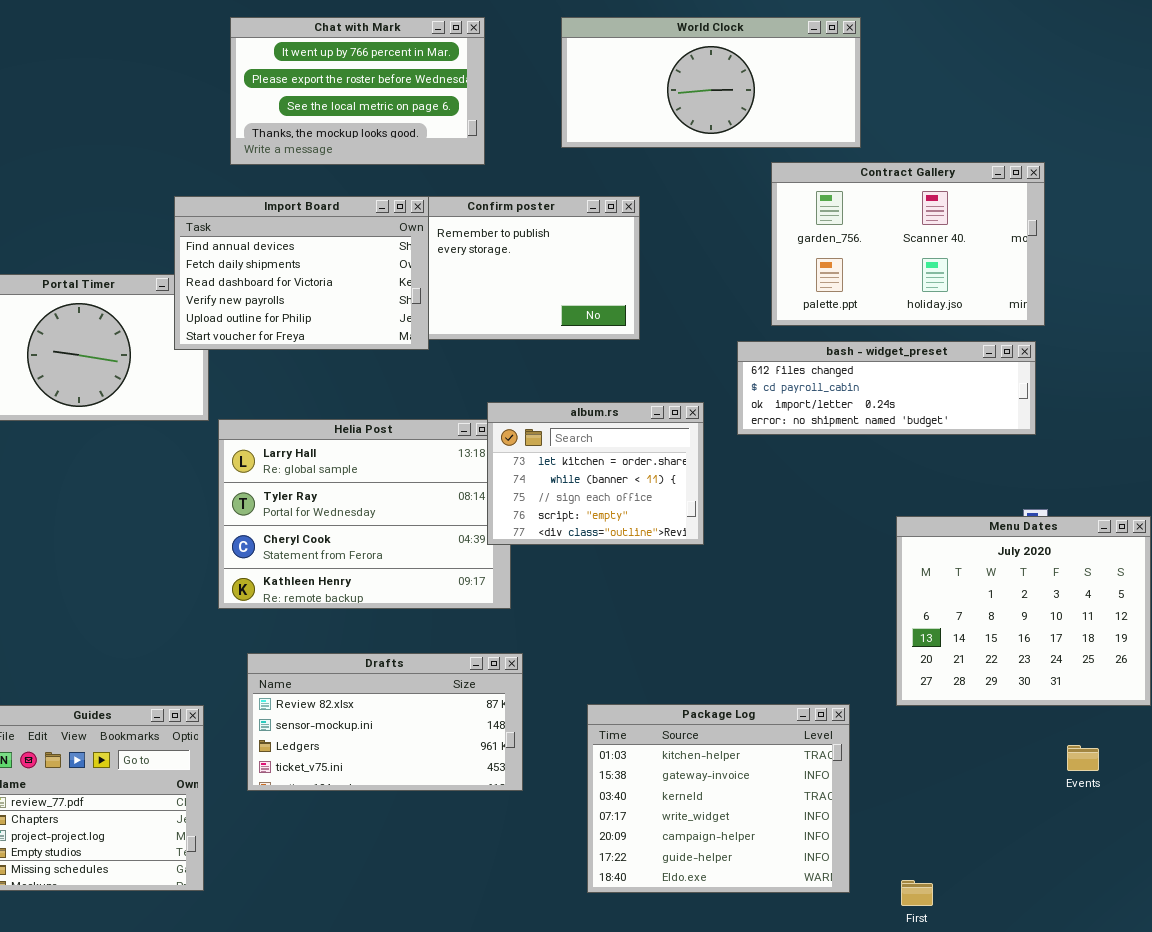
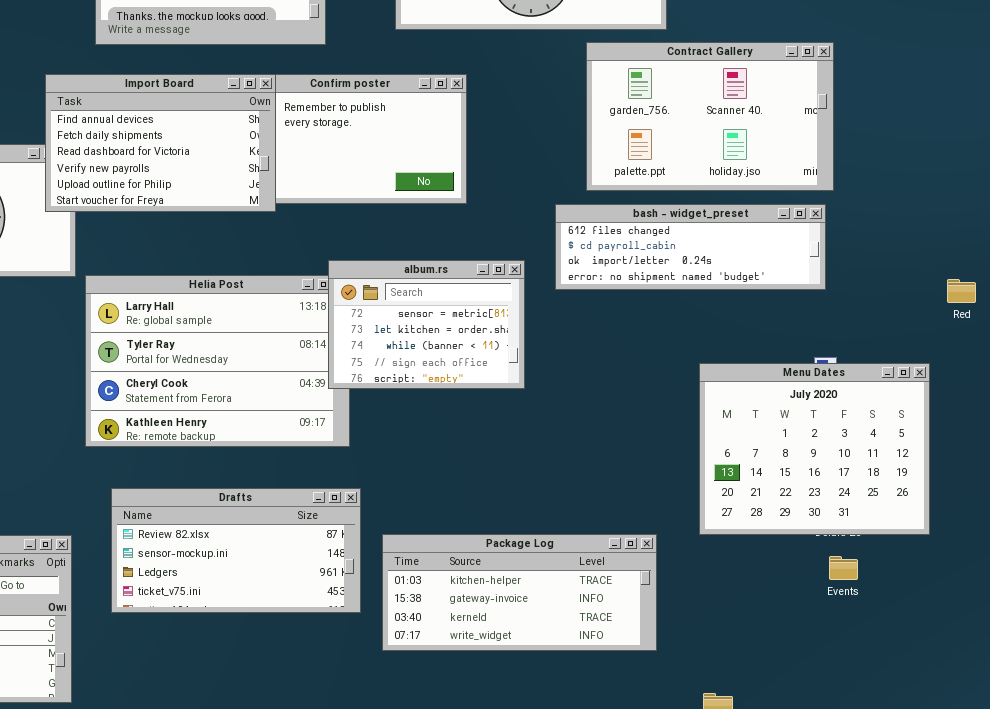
album.rs: [487,402,704,545] -> [328,260,525,389], scrolled up 1 row
Package Log: [587,704,850,893] -> [382,534,657,651], resized
Events: [1067,745,1099,771] -> [829,556,858,580], moved

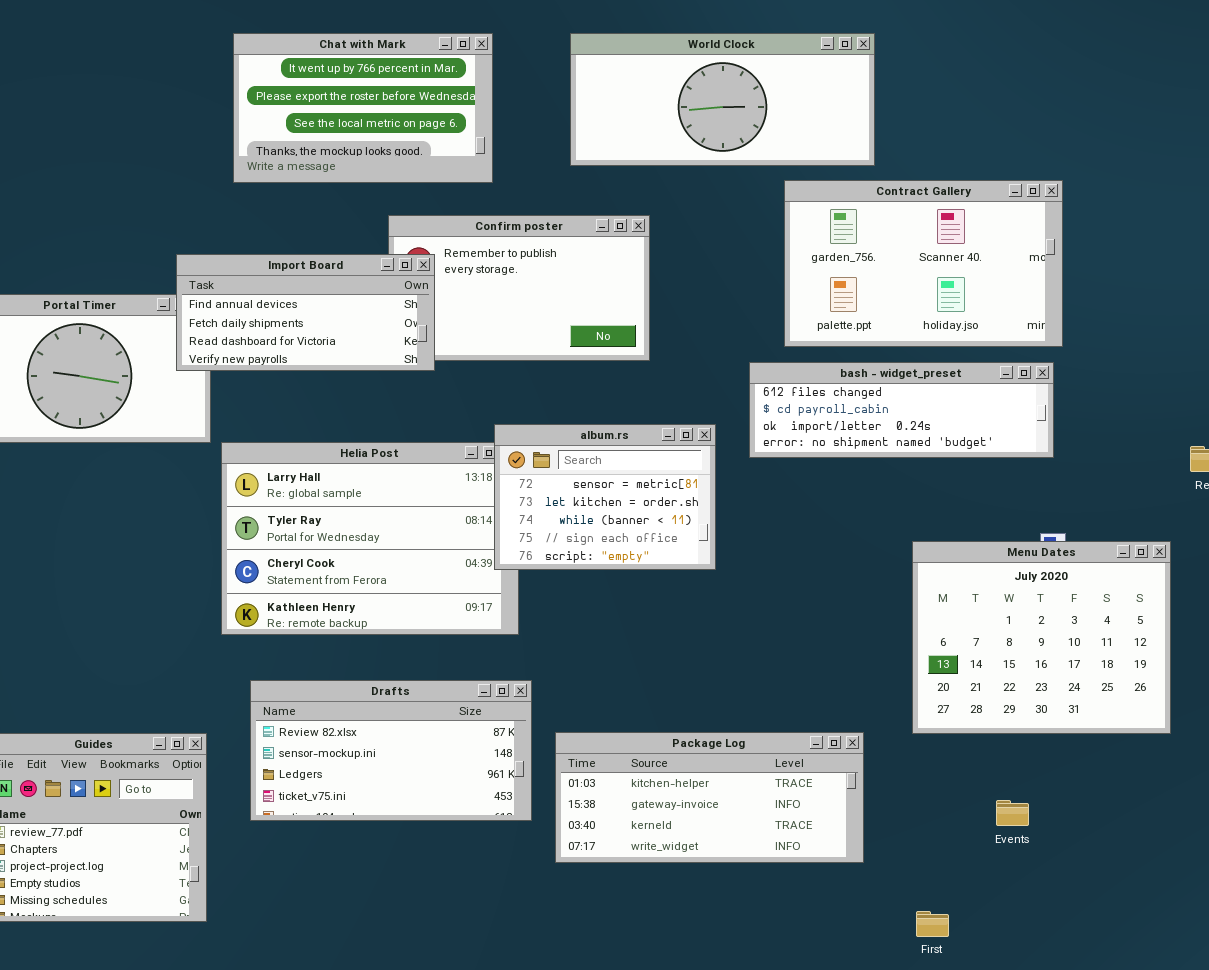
Import Board: [45,74,276,212] -> [176,254,435,371], resized
Events: [829,556,858,580] -> [996,800,1029,826], moved

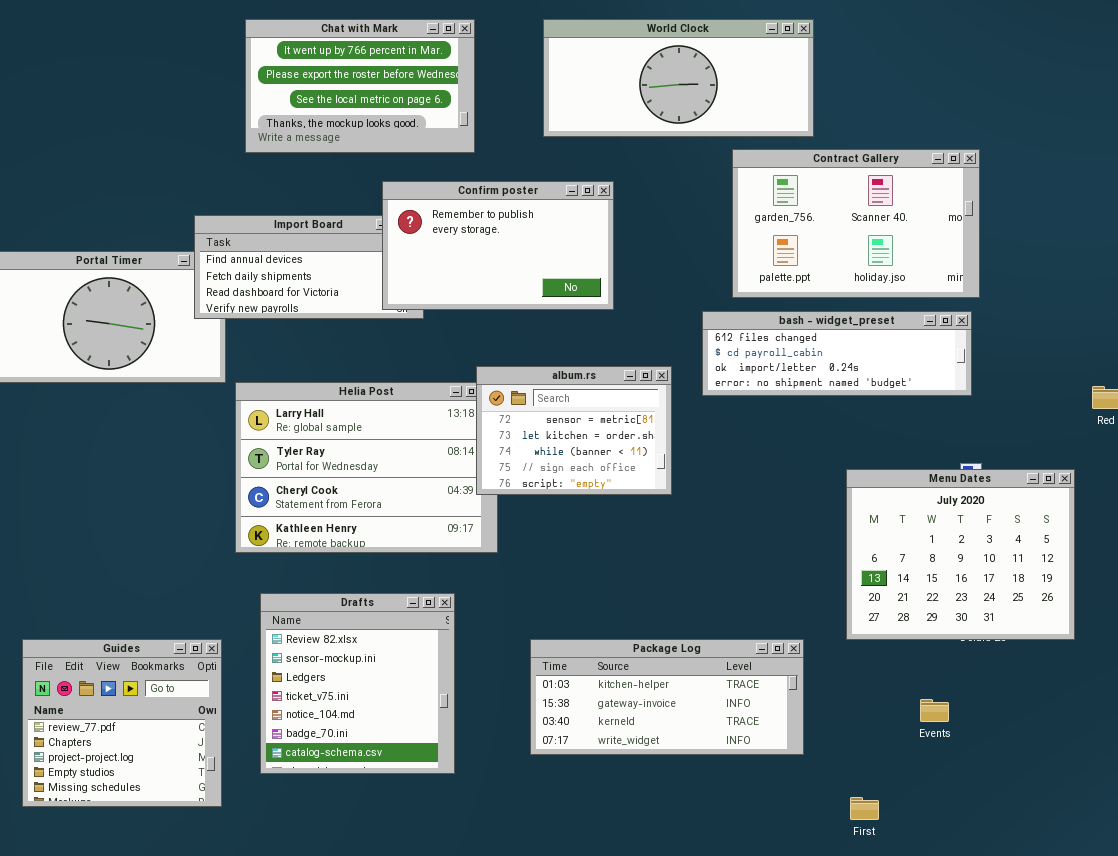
Confirm poster: [388,215,650,361] -> [382,181,614,310], raised
Drafts: [250,680,532,821] -> [260,593,455,774], resized

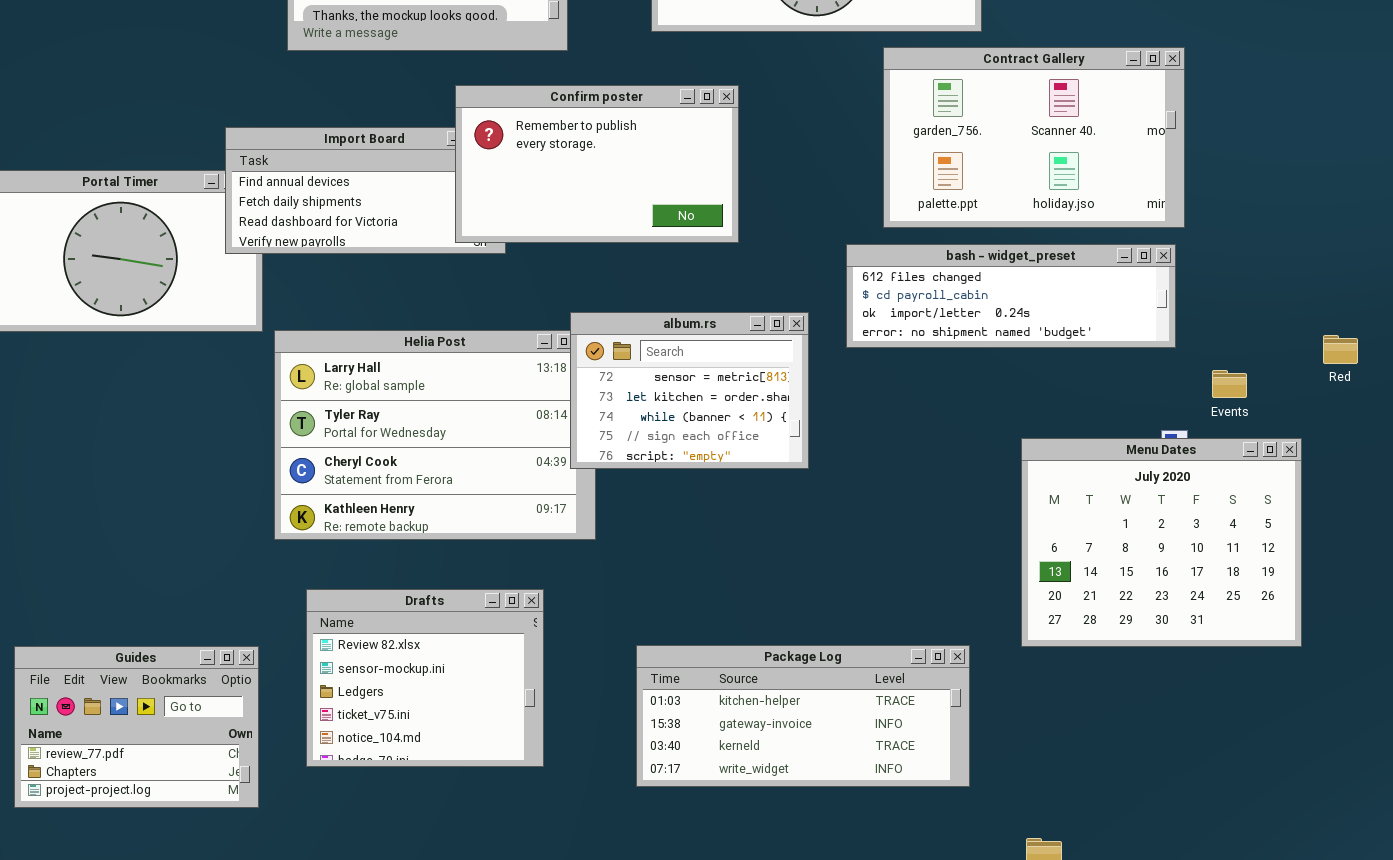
Drafts: [260,593,455,774] -> [306,589,544,767], resized
Guides: [22,639,222,807] -> [14,646,259,808], resized
Events: [920,699,949,722] -> [1212,370,1247,398], moved

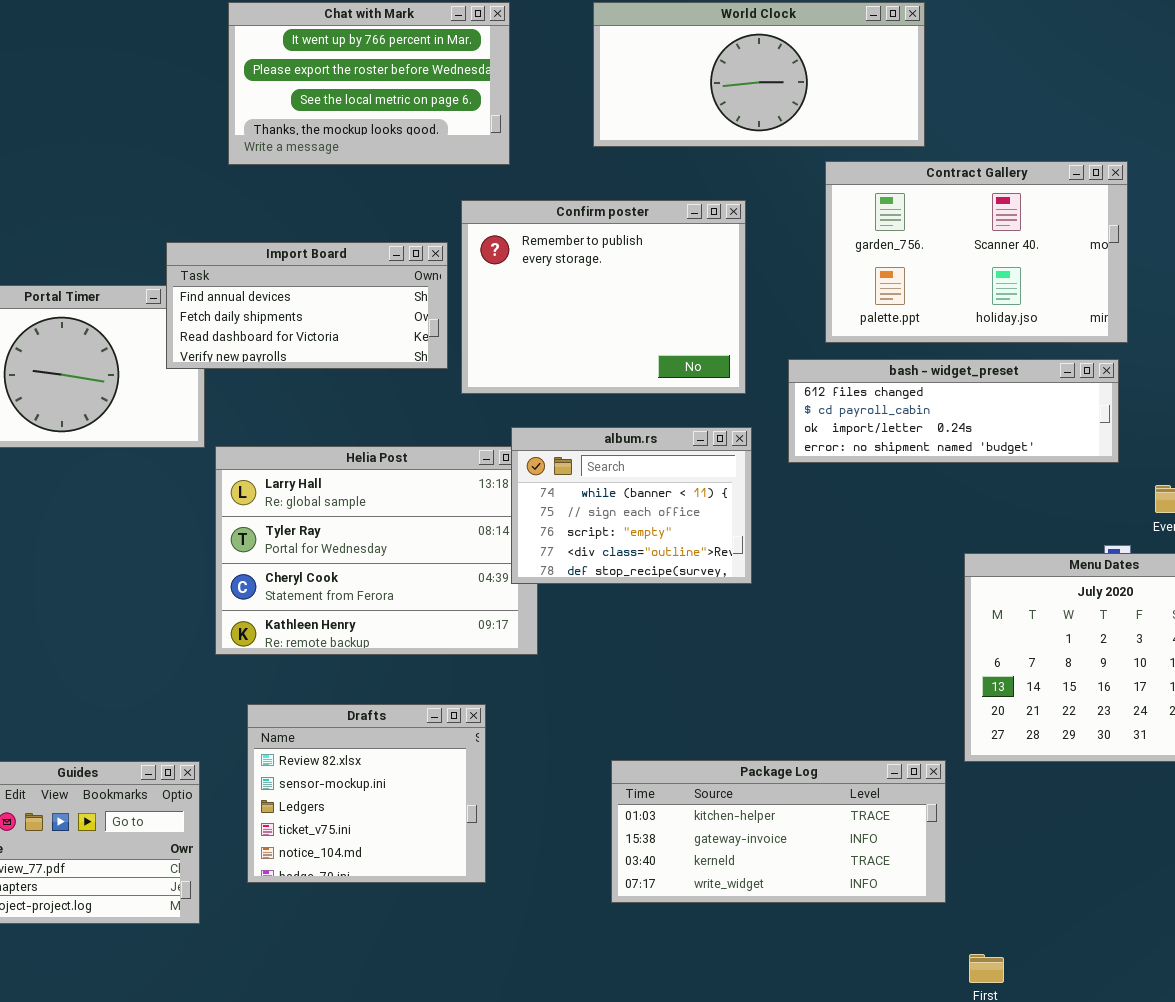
Confirm poster: [455,85,739,243] -> [461,200,746,394], moved, resized
album.rs: [570,312,809,469] -> [511,427,752,584], scrolled down 2 rows
Package Log: [636,645,970,787] -> [611,760,946,903], moved

